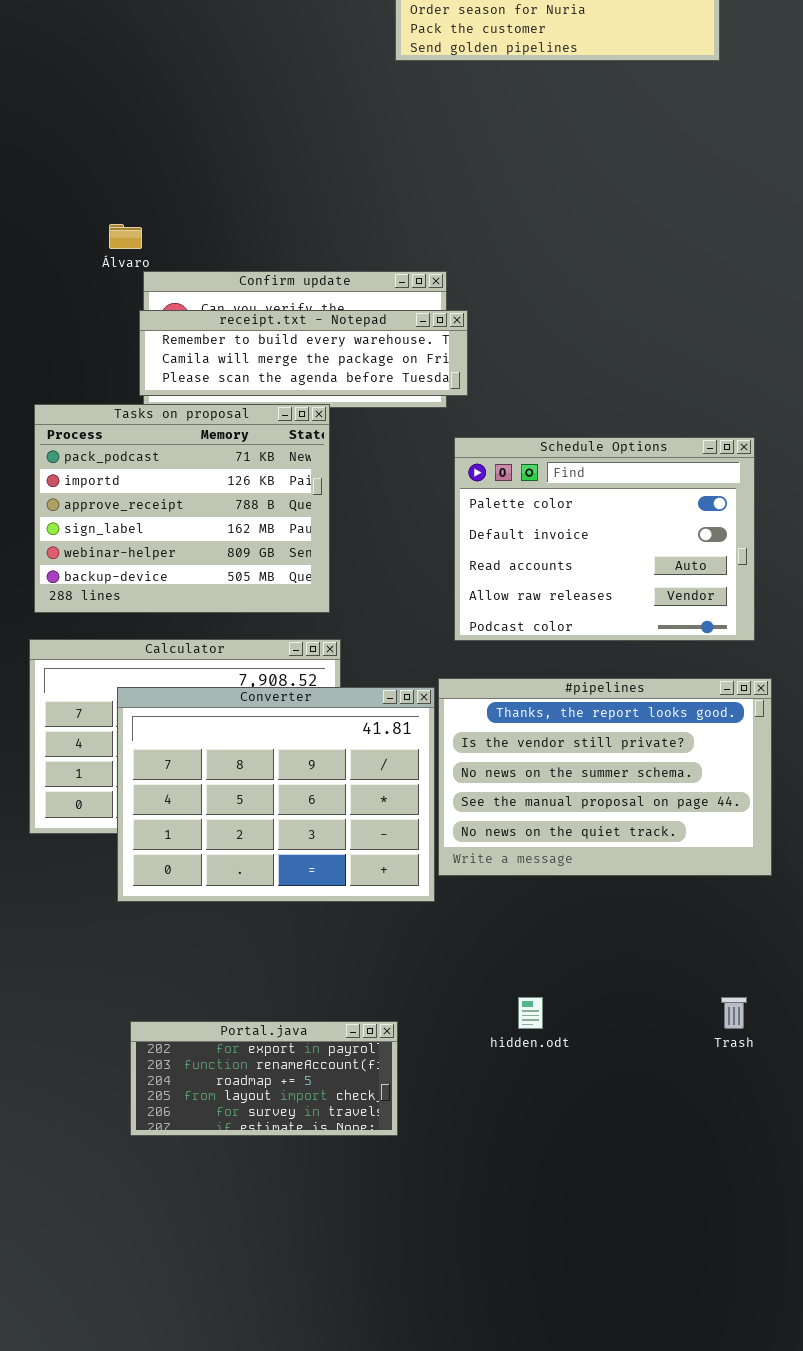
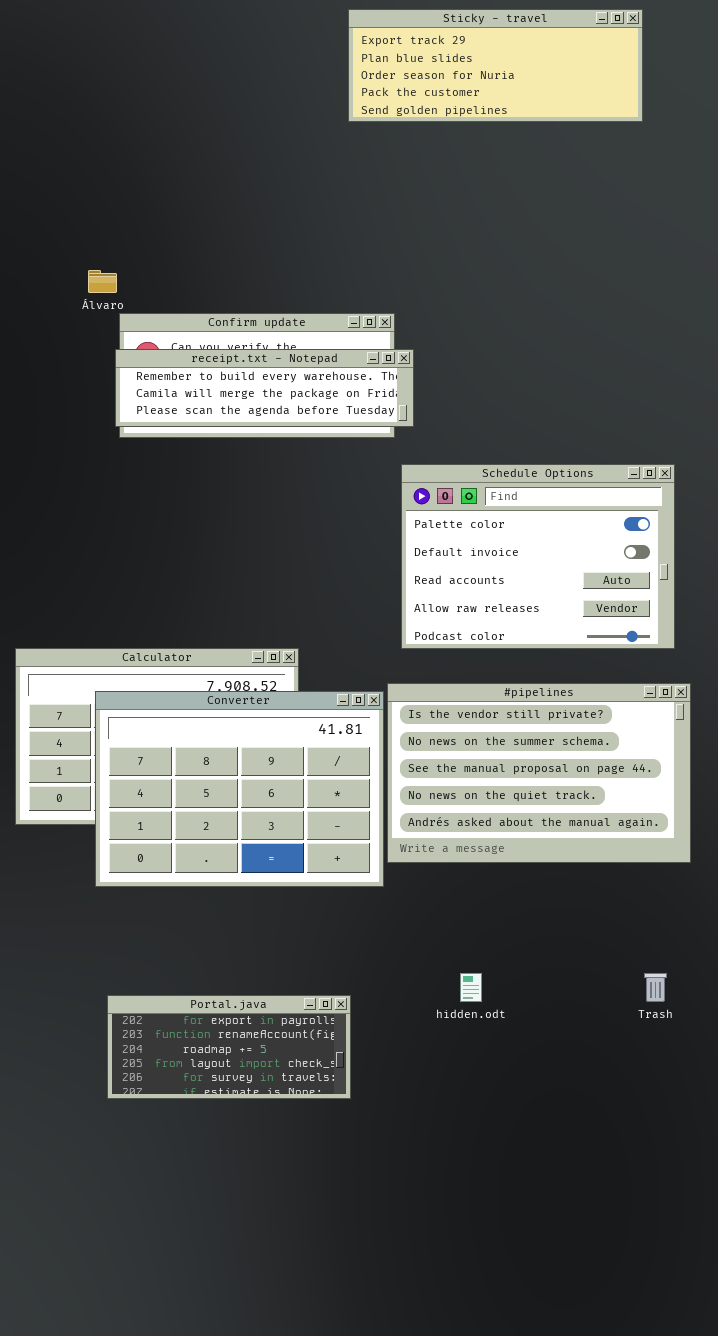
Tasks on proposal: [34,404,330,613] -> none, closed
#pipelines: [438,678,772,876] -> [387,683,691,863], scrolled down 1 row

